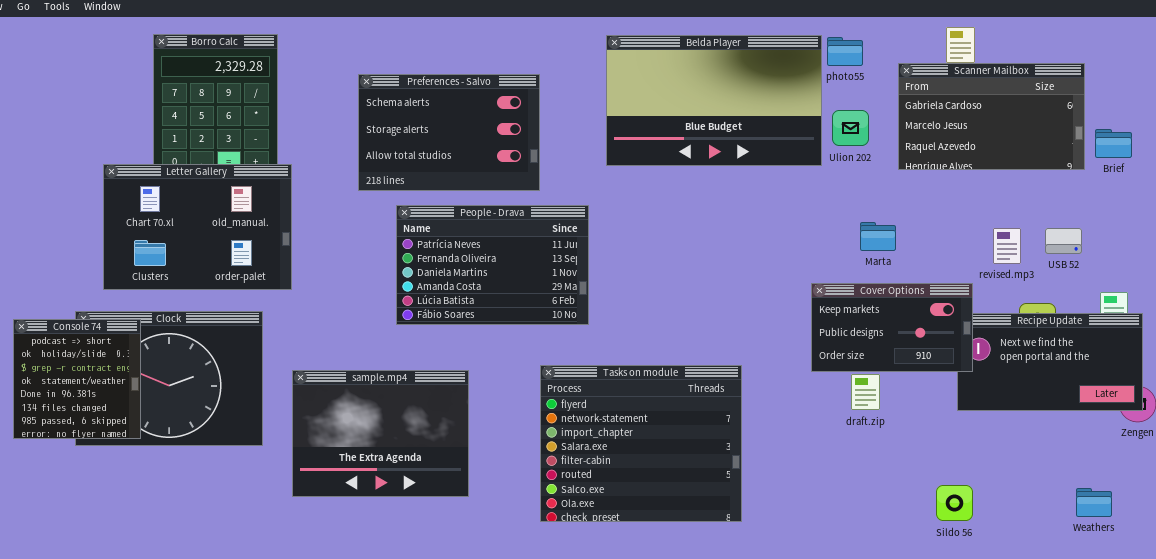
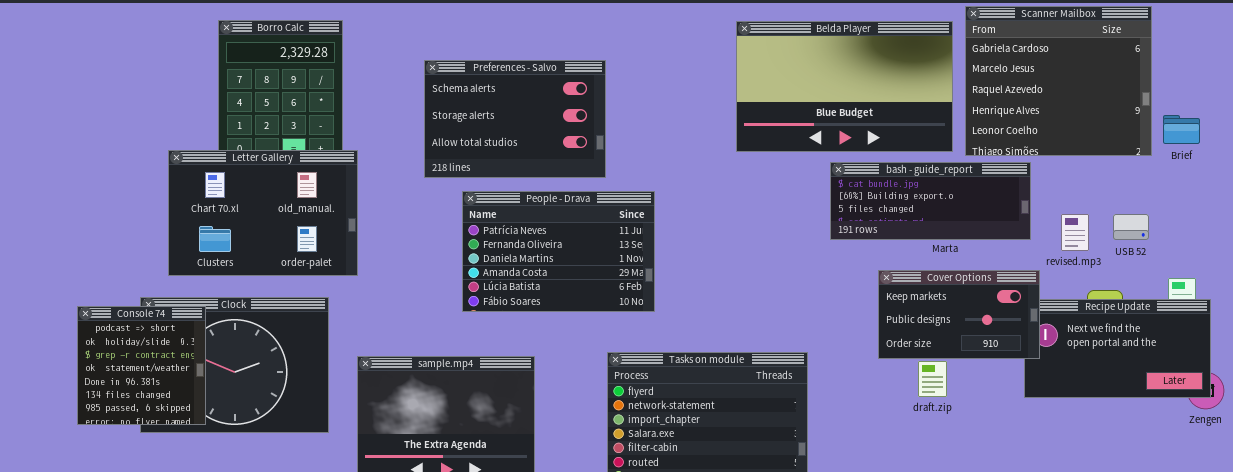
Belda Player: [606,35,822,166] -> [736,21,953,152], moved
Scanner Mailbox: [898,63,1085,170] -> [965,6,1152,156], resized
bash - guide_report: none -> [830,162,1031,240], opened

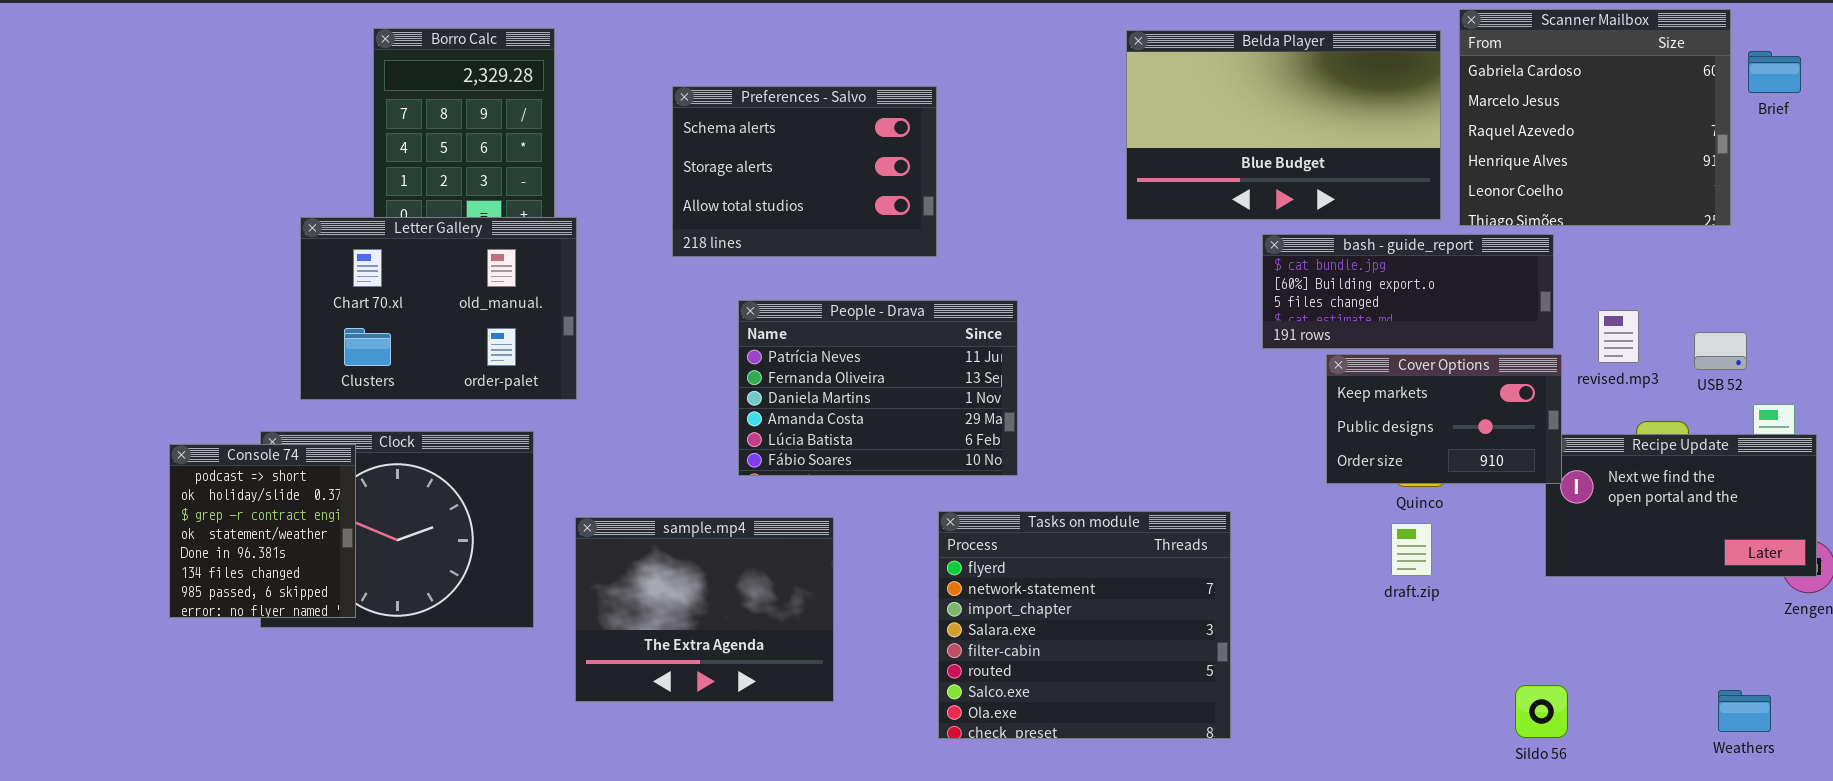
Brief: [1163,115,1200,144] -> [1748,51,1801,93], moved
People - Drava: [462,191,655,312] -> [738,300,1018,476], moved
USB 52: [1113,214,1149,240] -> [1694,332,1747,370], moved
Cover Options: [878,270,1040,359] -> [1326,354,1562,484], moved

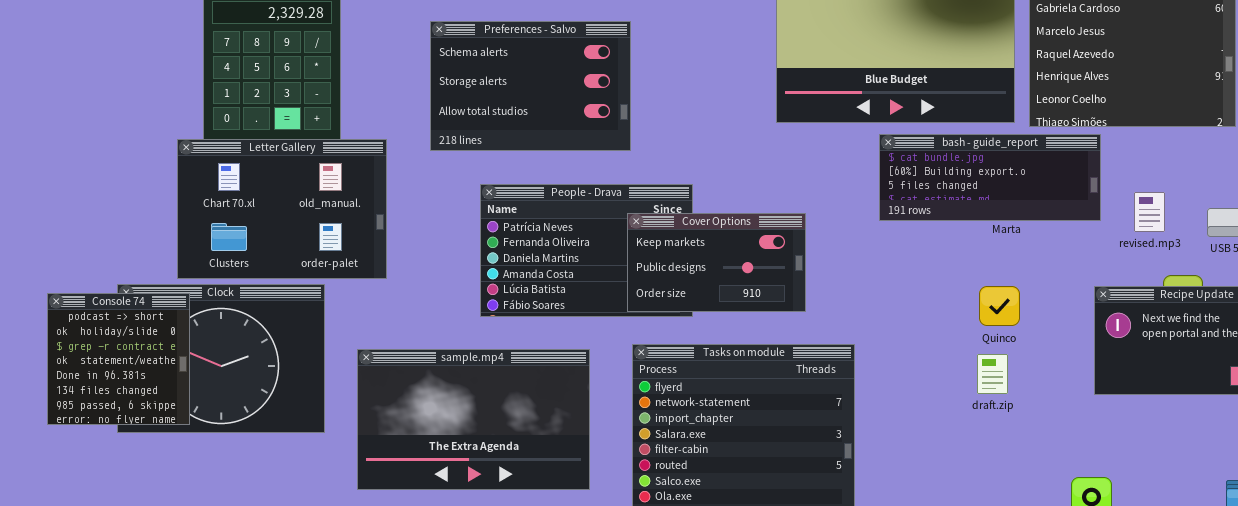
Letter Gallery: [300,217,577,400] -> [177,139,387,279], moved
Cover Options: [1326,354,1562,484] -> [627,213,806,312], moved
sample.mp4: [575,517,834,702] -> [357,349,590,490], resized

